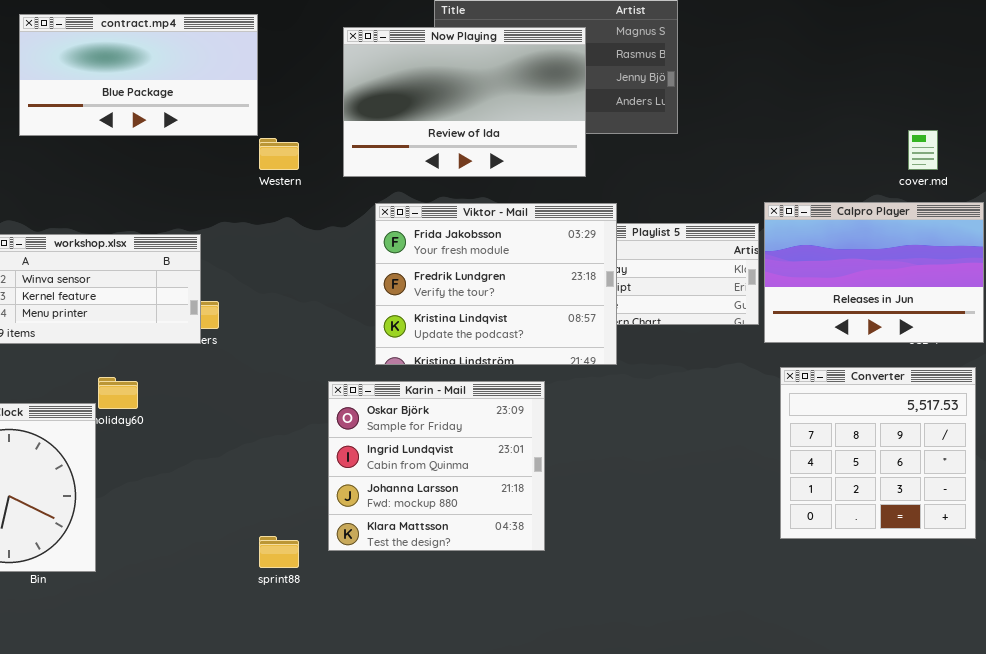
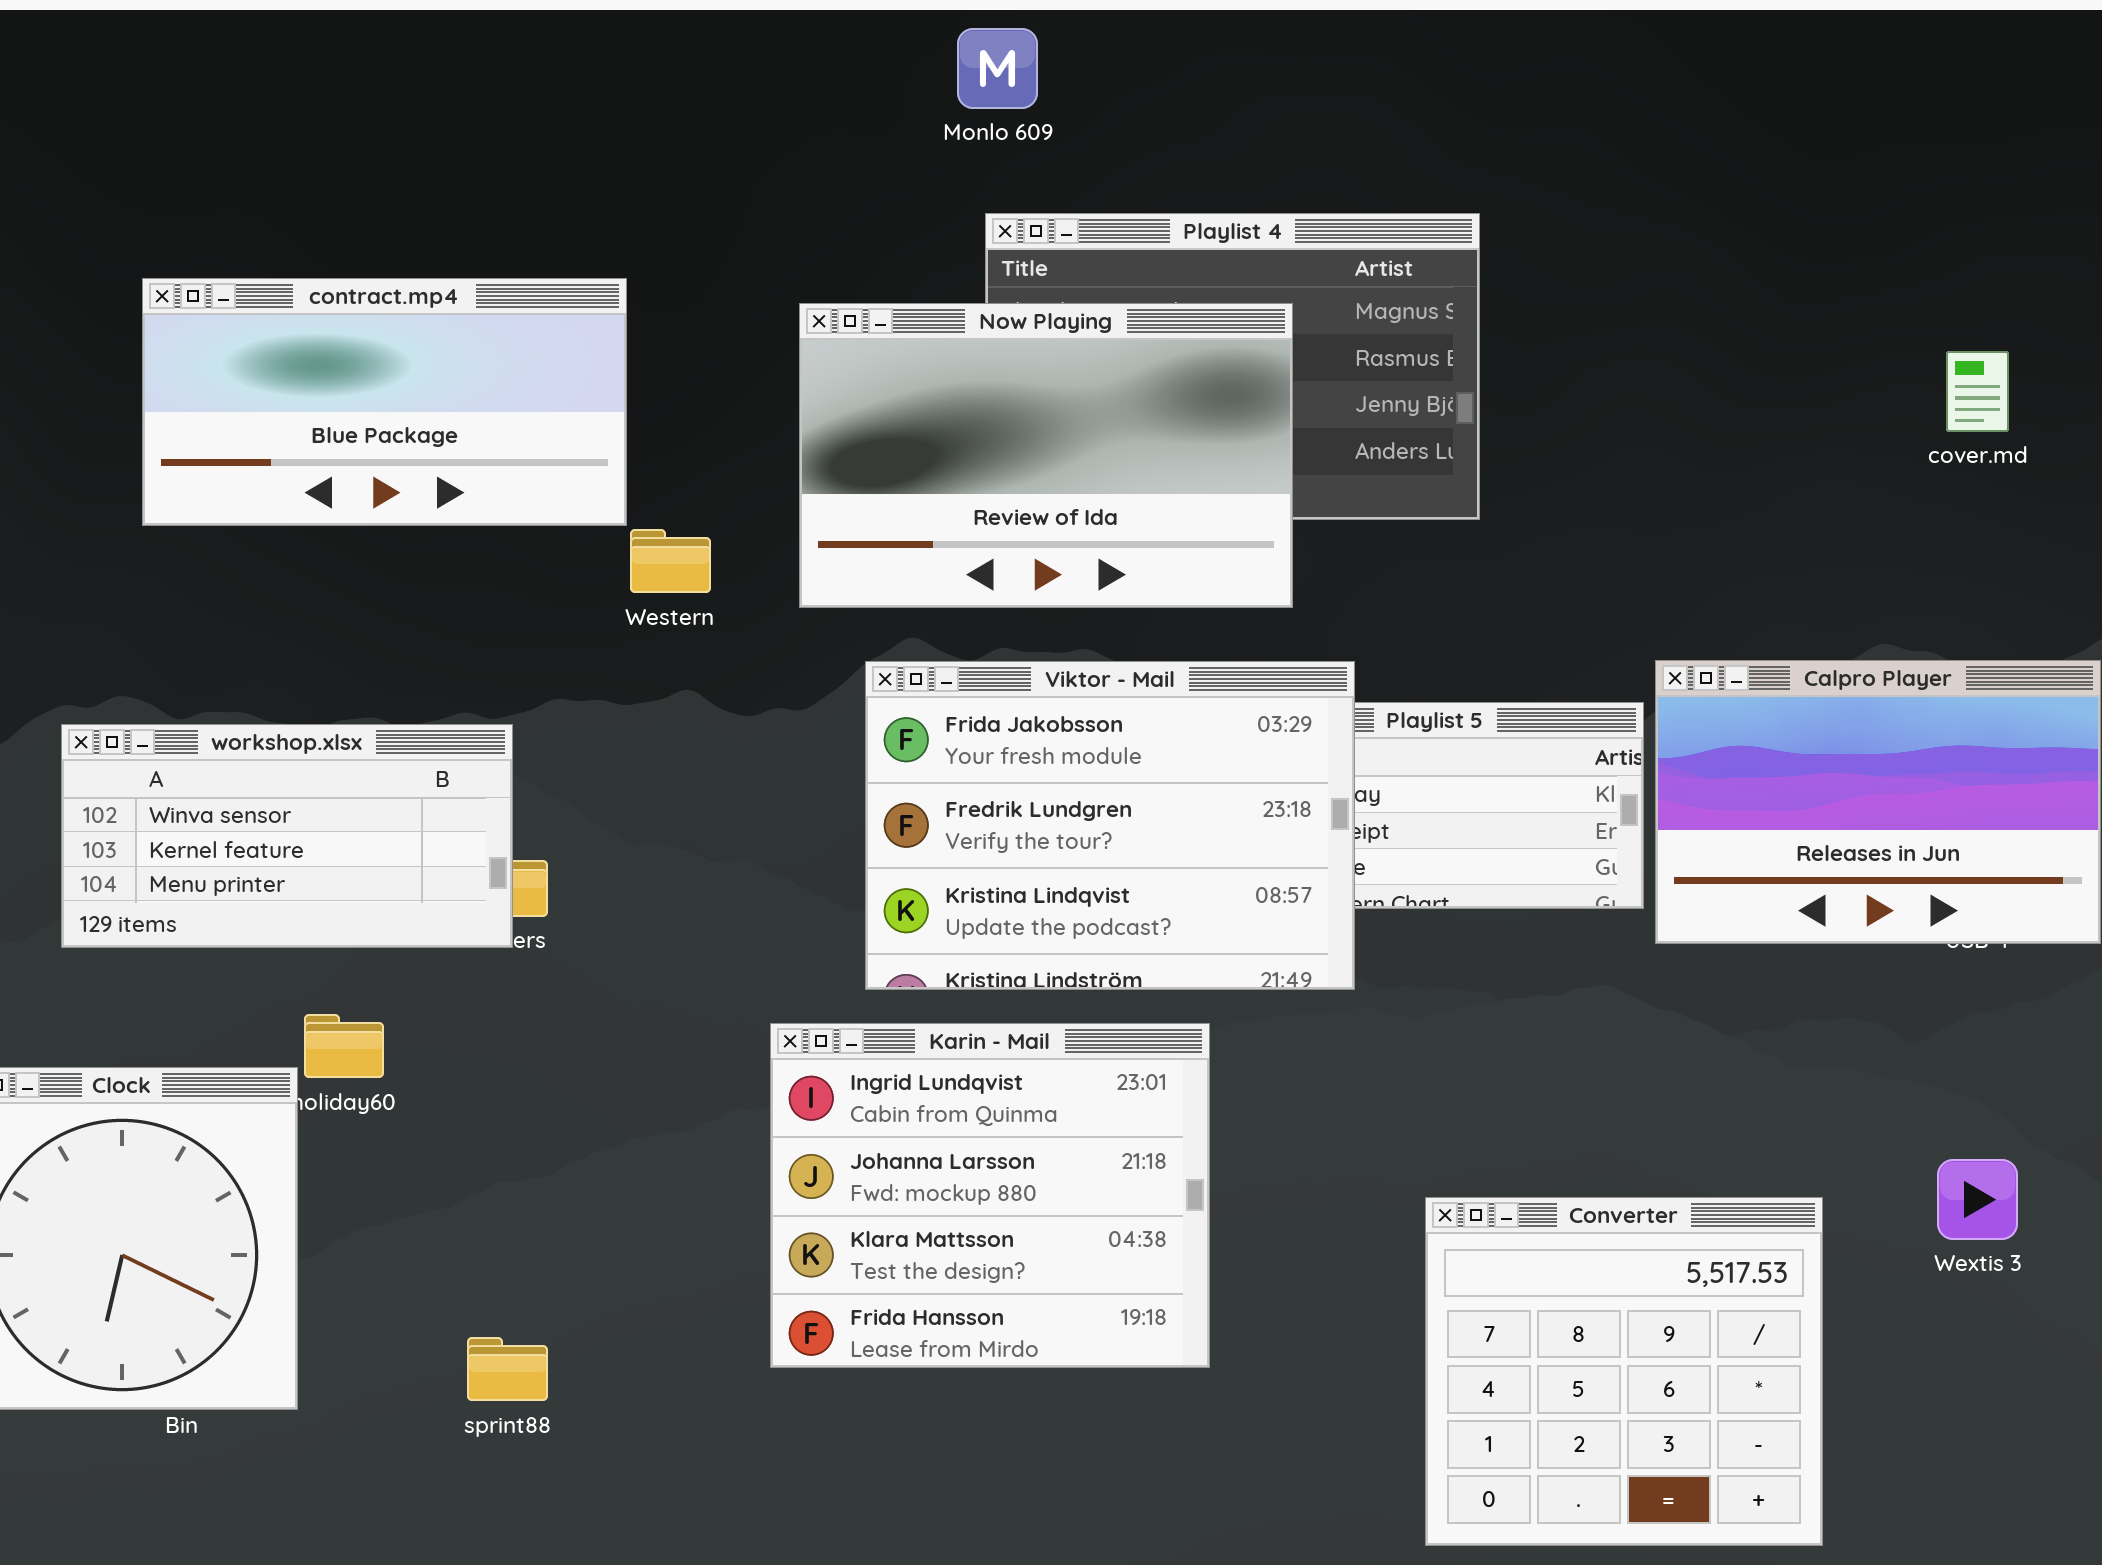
cover.md: [908,130,938,170] -> [1946,351,2009,432], moved
Converter: [780,367,976,539] -> [1425,1197,1823,1546], moved
Karin - Mail: [328,381,545,551] -> [770,1023,1210,1368], scrolled down 1 row
sprint88: [259,536,299,568] -> [467,1337,548,1401], moved

